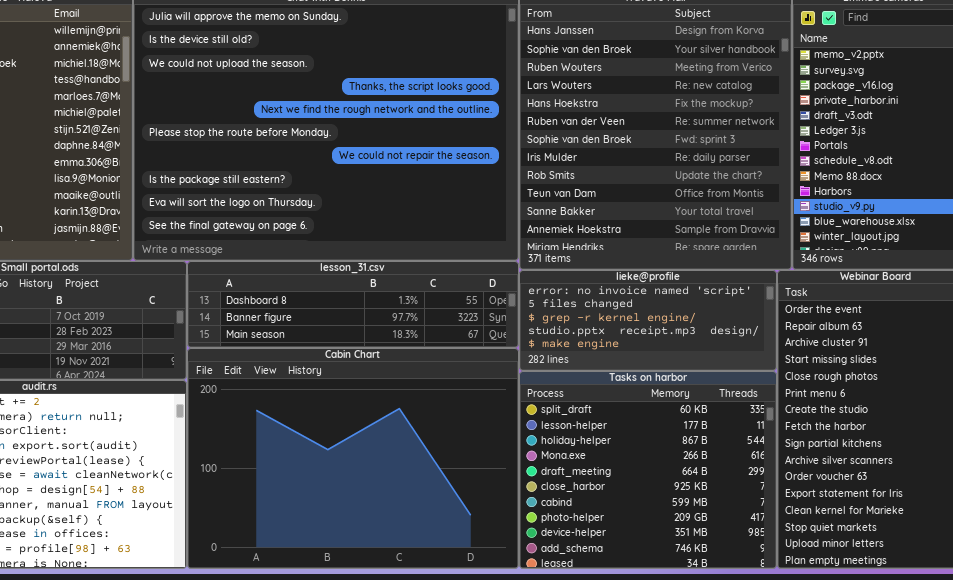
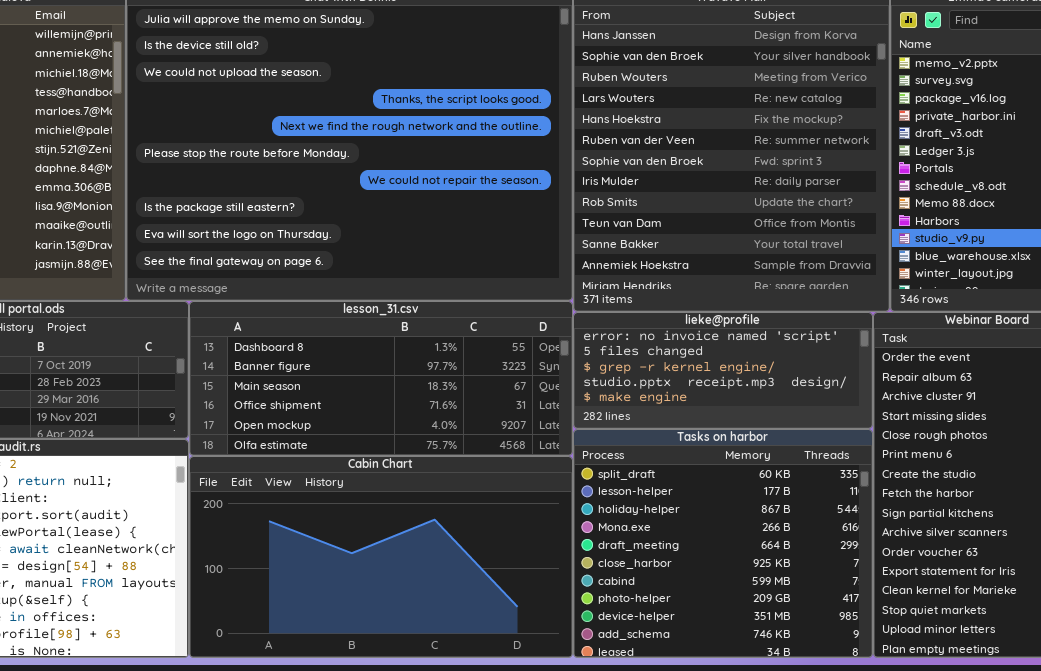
lesson_31.csv: [187,261,519,348] -> [189,301,573,456], resized
Cabin Chart: [187,348,519,569] -> [189,456,573,658], resized

